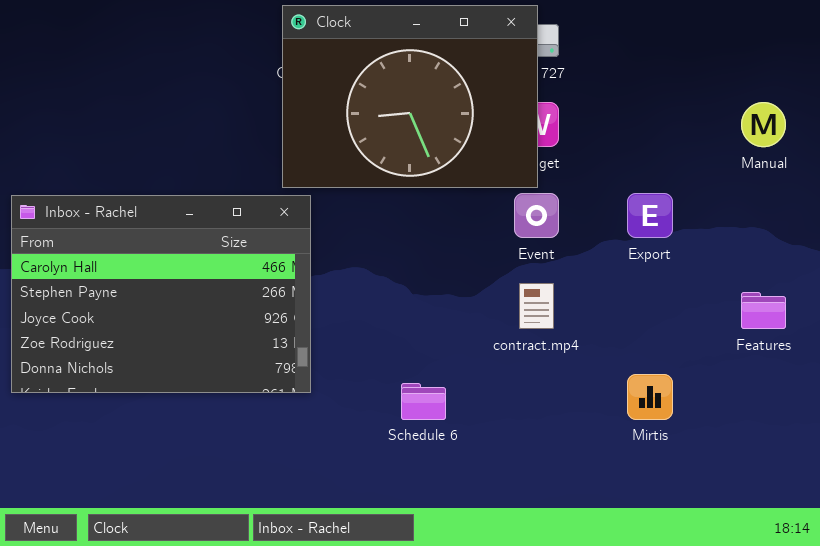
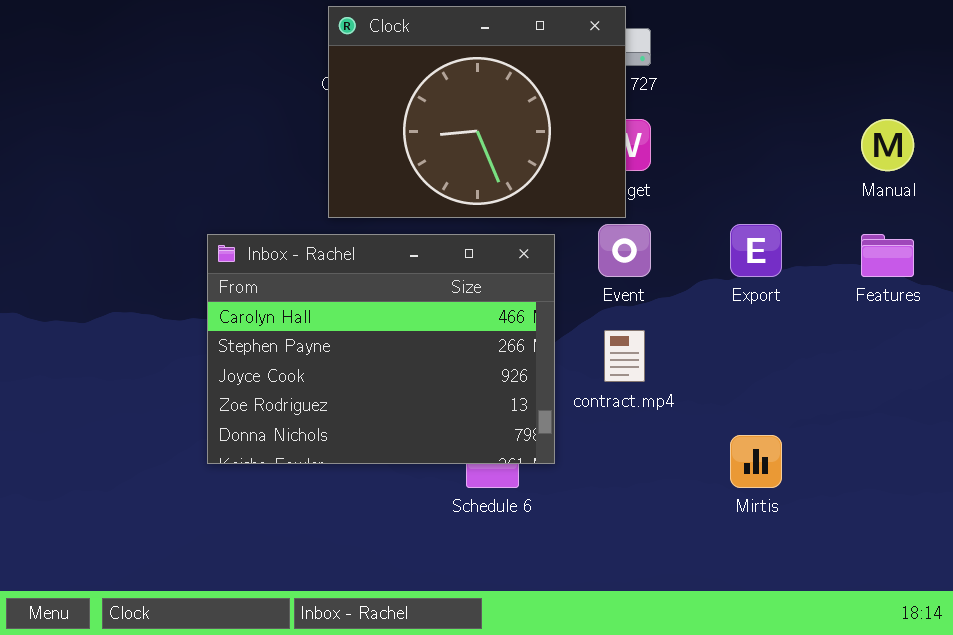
Inbox - Rachel: [11,195,311,393] -> [207,234,555,464], moved
Features: [741,292,786,329] -> [861,234,914,277], moved

